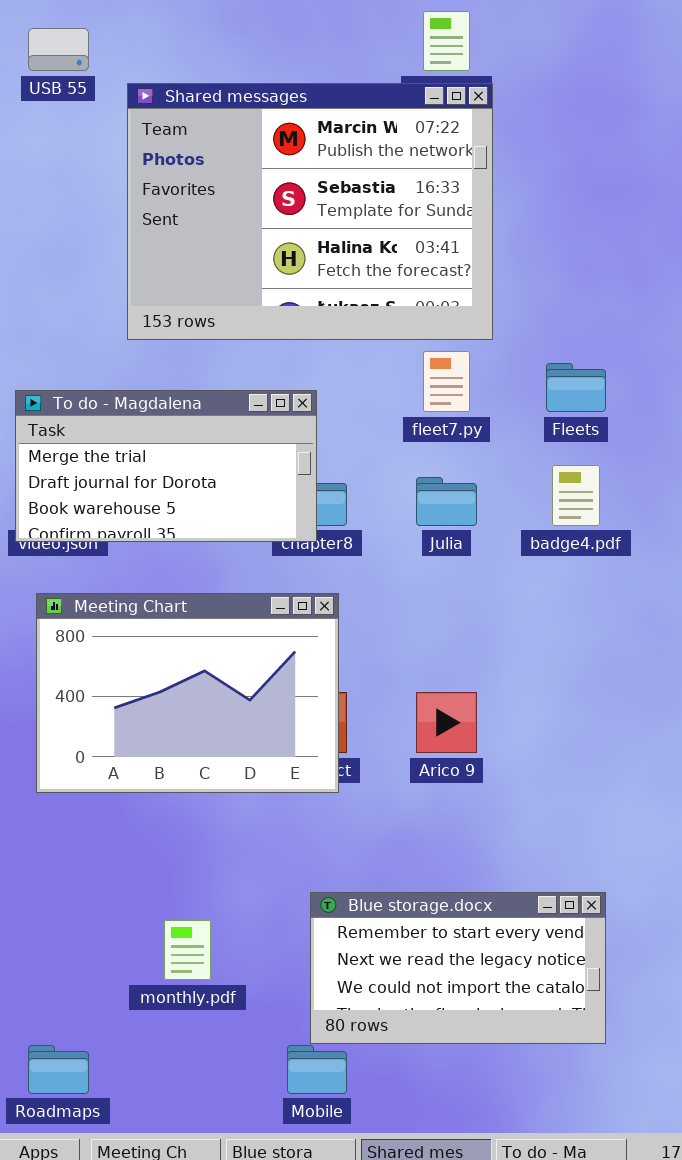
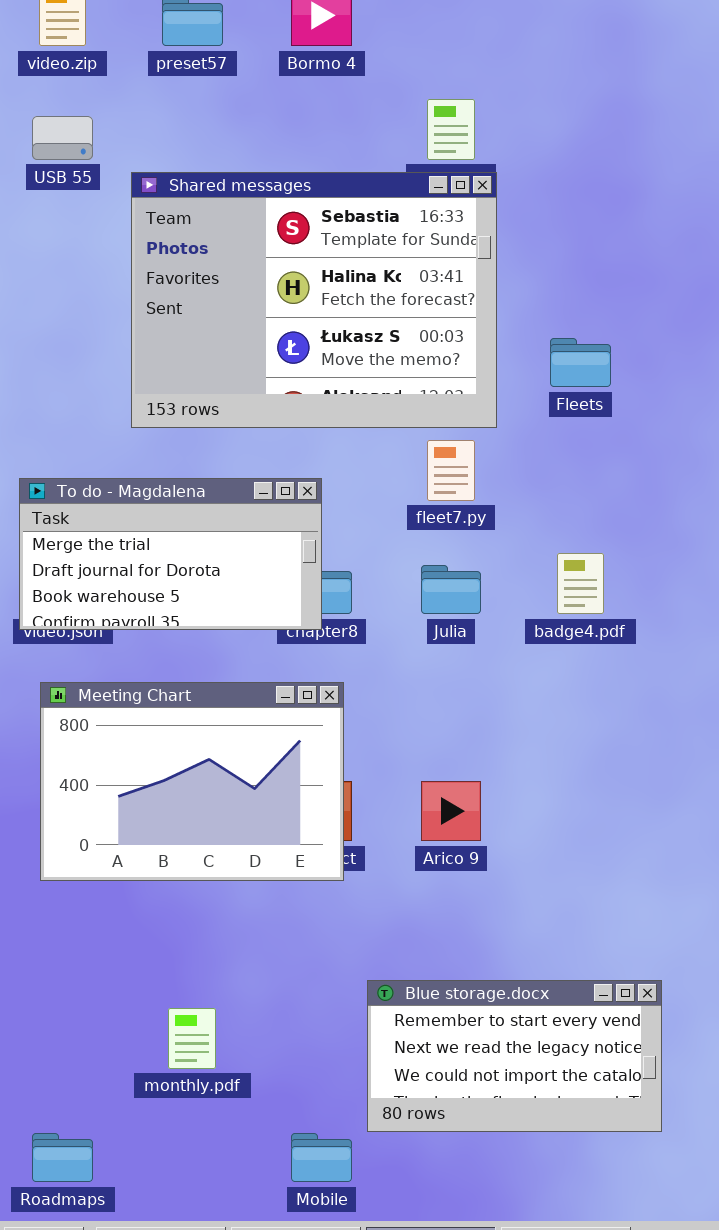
Shared messages: [127,83,493,340] -> [131,172,497,428], scrolled down 1 row
Fleets: [546,363,606,412] -> [550,338,611,387], moved
Blue storage.docx: [310,892,606,1044] -> [367,980,662,1132], moved

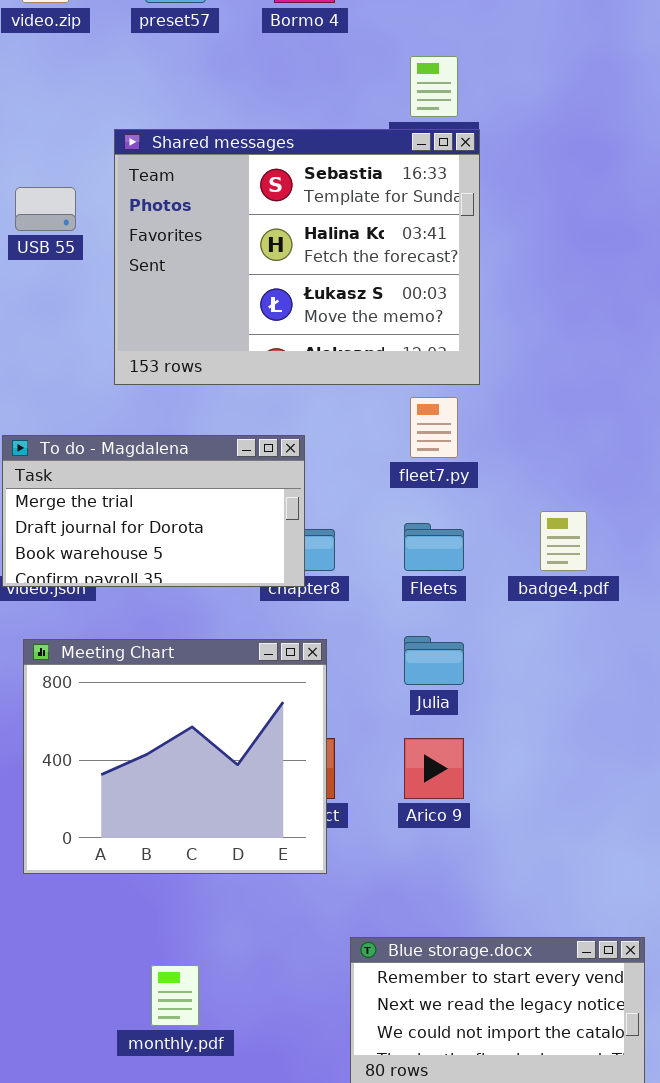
USB 55: [32,116,93,160] -> [15,187,76,231], moved
Fleets: [550,338,611,387] -> [404,523,464,571], moved
Julia: [421,565,481,614] -> [404,636,464,685], moved
Meeting Chart: [40,682,344,881] -> [23,639,327,874], resized

